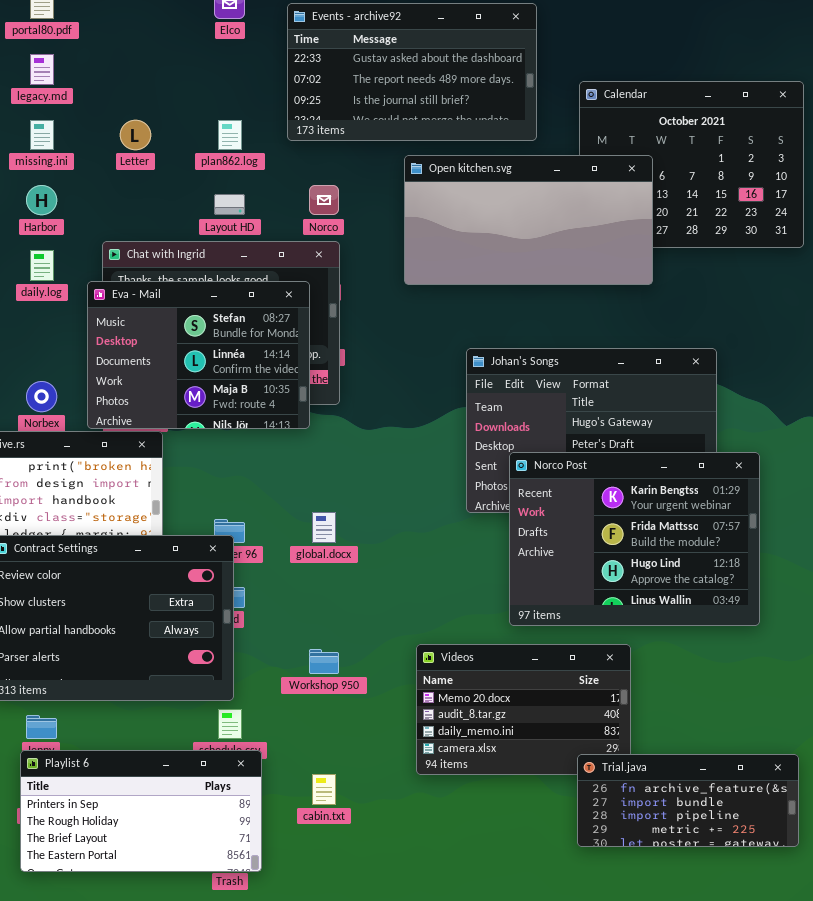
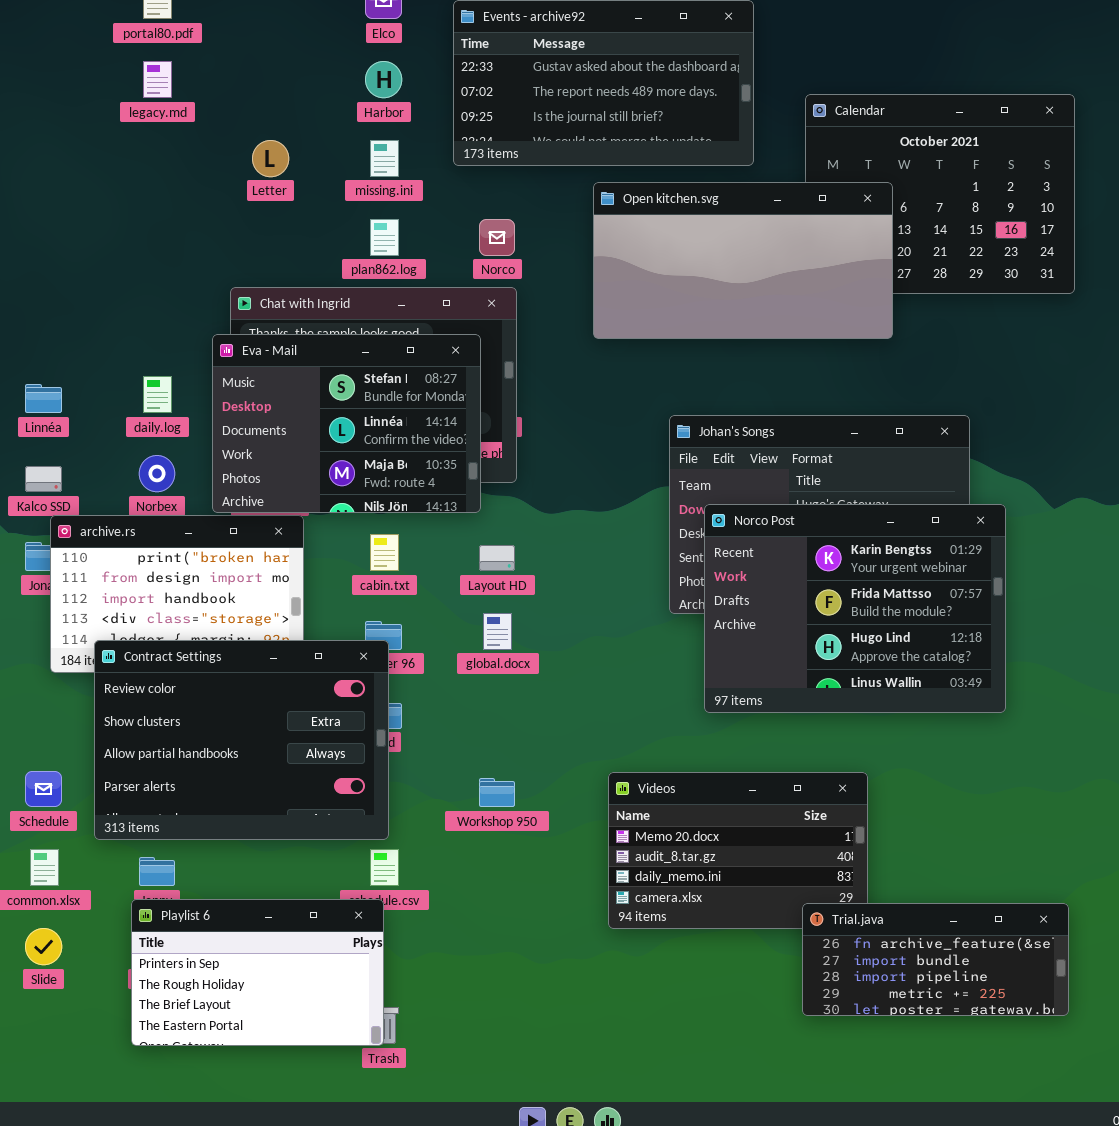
missing.ini: [30,120,54,150] -> [370,140,399,177], moved
plan862.log: [218,120,242,150] -> [370,219,399,256], moved
Harbor: [26,185,57,215] -> [365,61,402,98], moved
Layout HD: [214,194,245,215] -> [479,545,515,571], moved
daily.log: [30,250,54,281] -> [143,376,172,413], moved
Norco Post: [509,452,760,626] -> [704,504,1006,713], moved
Playlist 6: [20,750,262,872] -> [131,899,384,1046], resized
cabin.txt: [312,774,336,805] -> [370,534,399,571], moved

